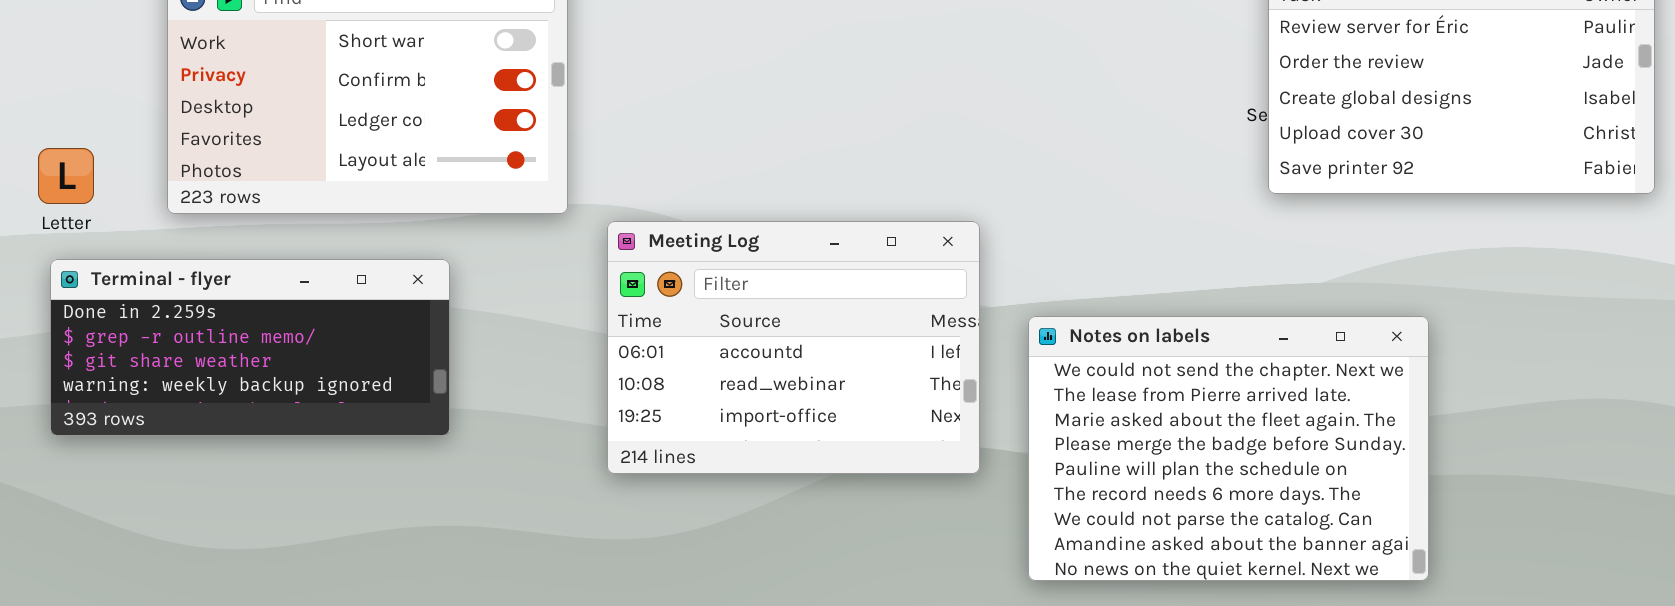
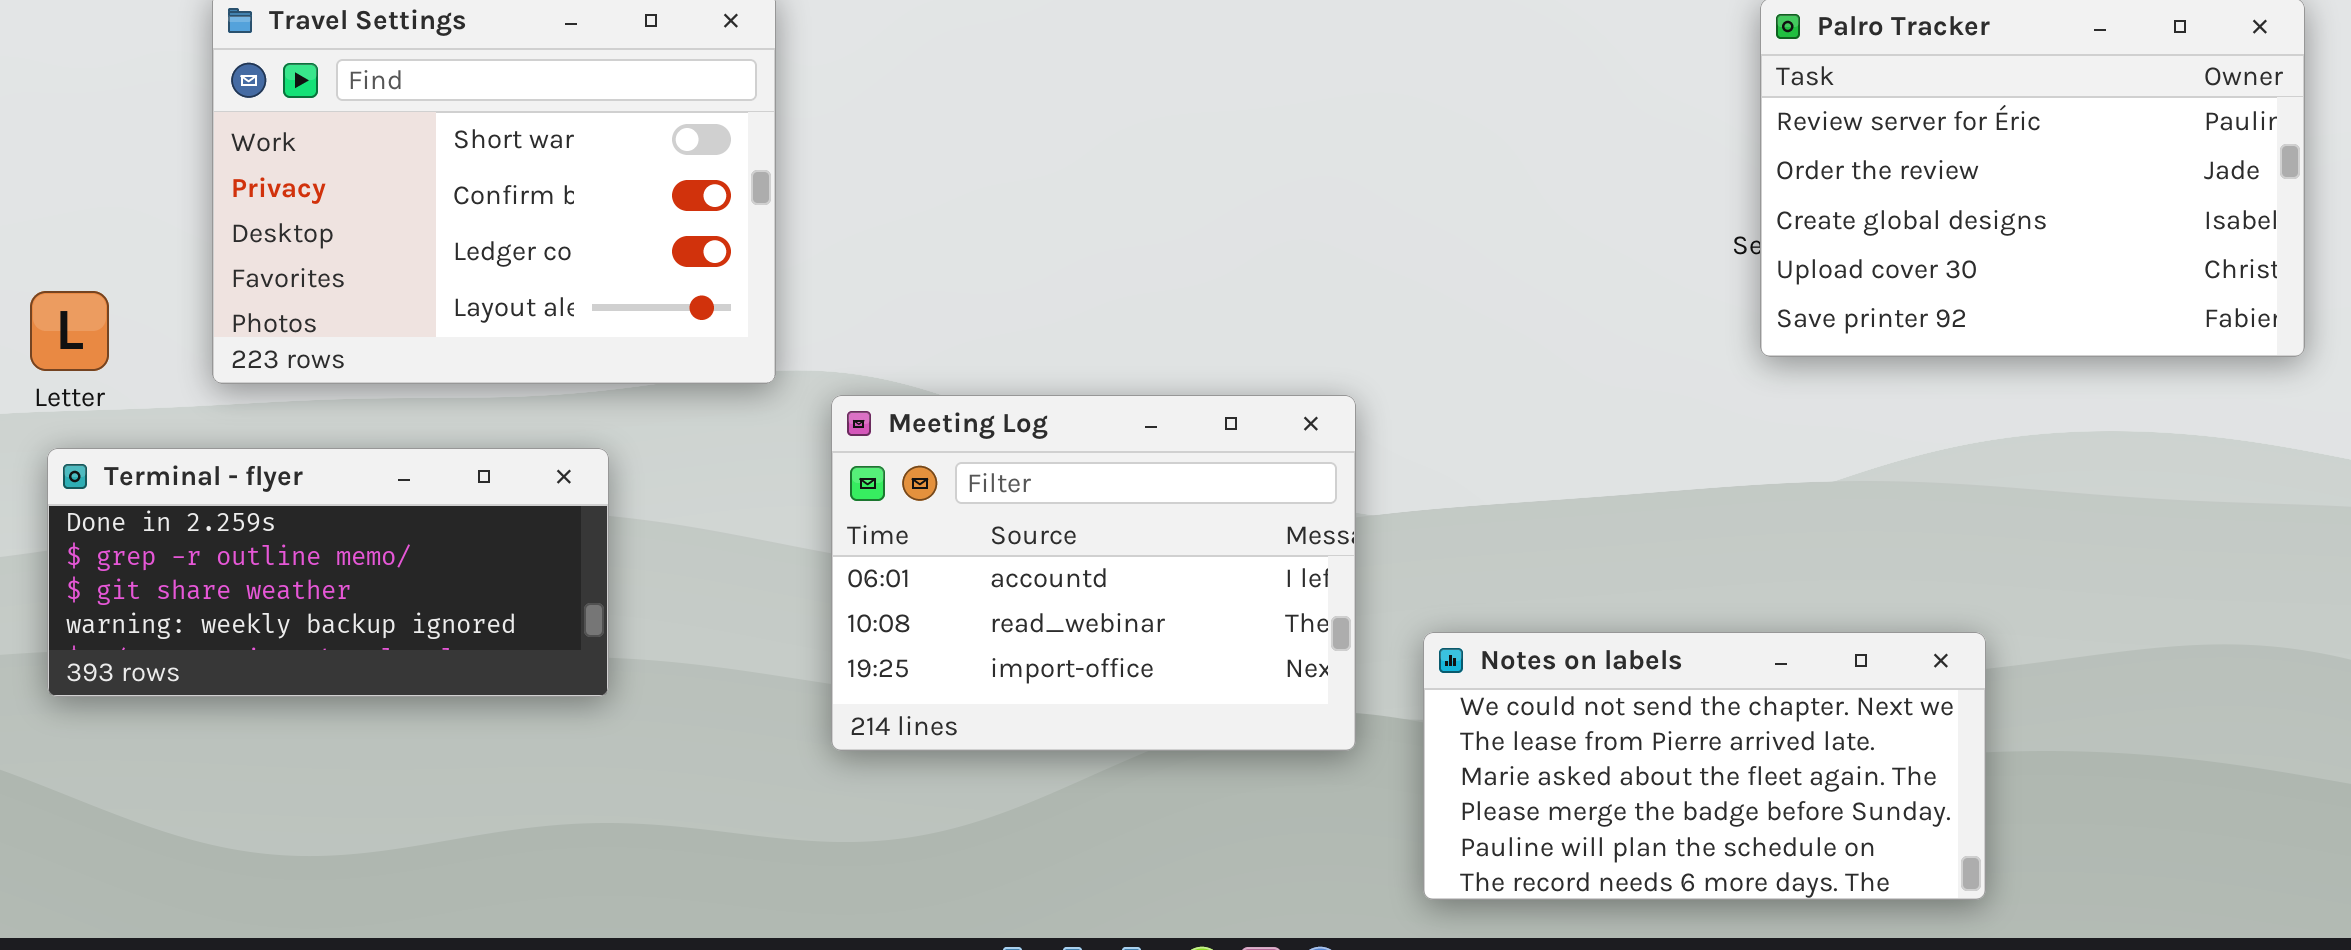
Notes on labels: [1028,316,1429,581] -> [1423,632,1986,900], resized

